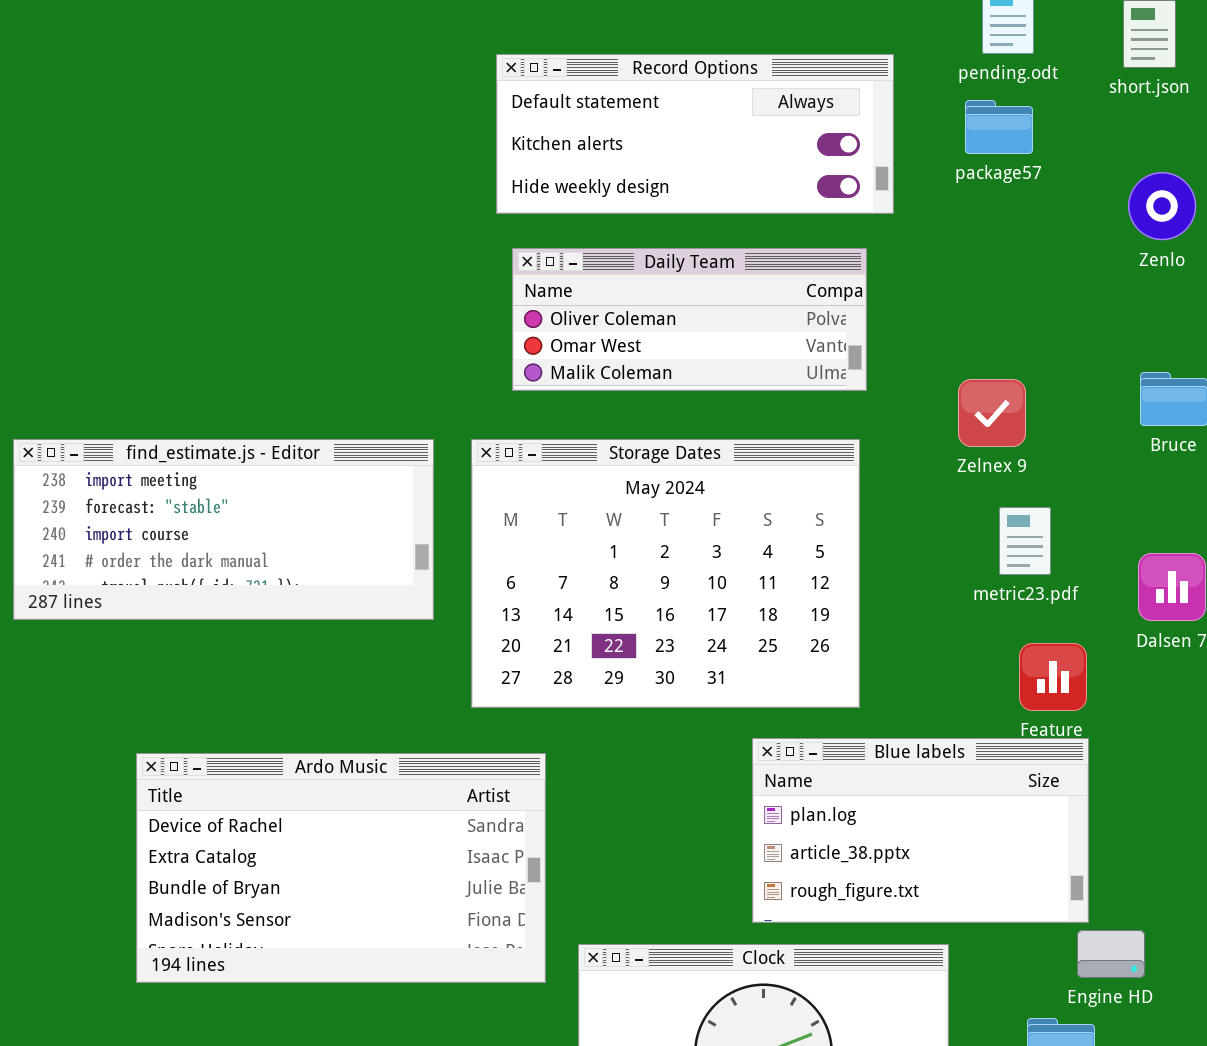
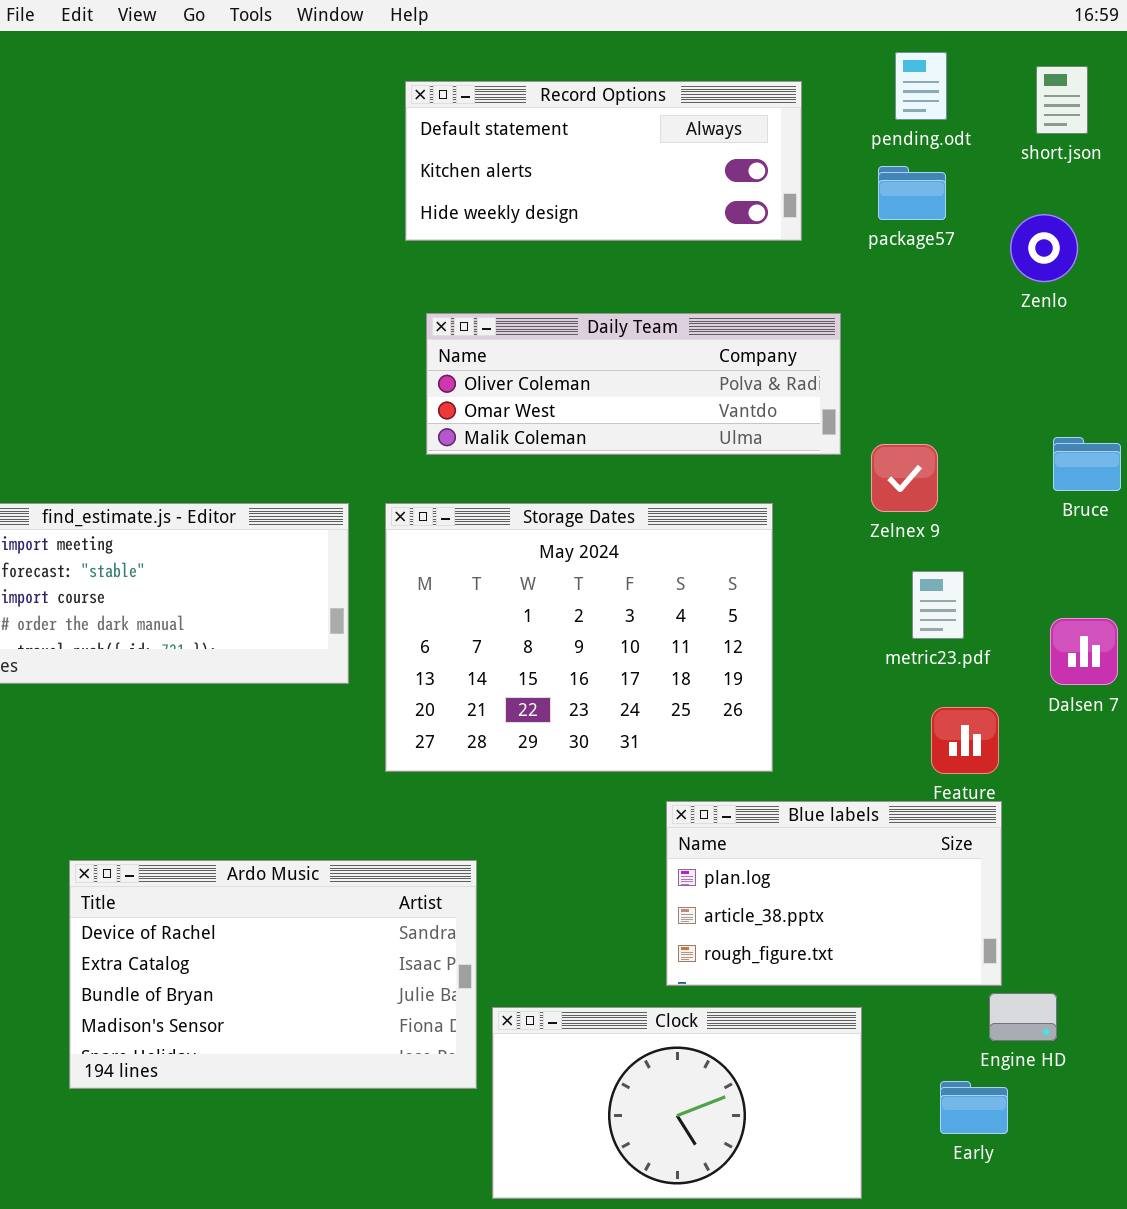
Record Options: [496,54,894,214] -> [405,81,802,241], moved
Zenlo: [1128,172,1196,240] -> [1010,214,1078,282], moved
Daily Team: [512,248,867,391] -> [426,313,841,455], resized
Ardo Music: [136,753,546,983] -> [69,860,477,1089], moved

